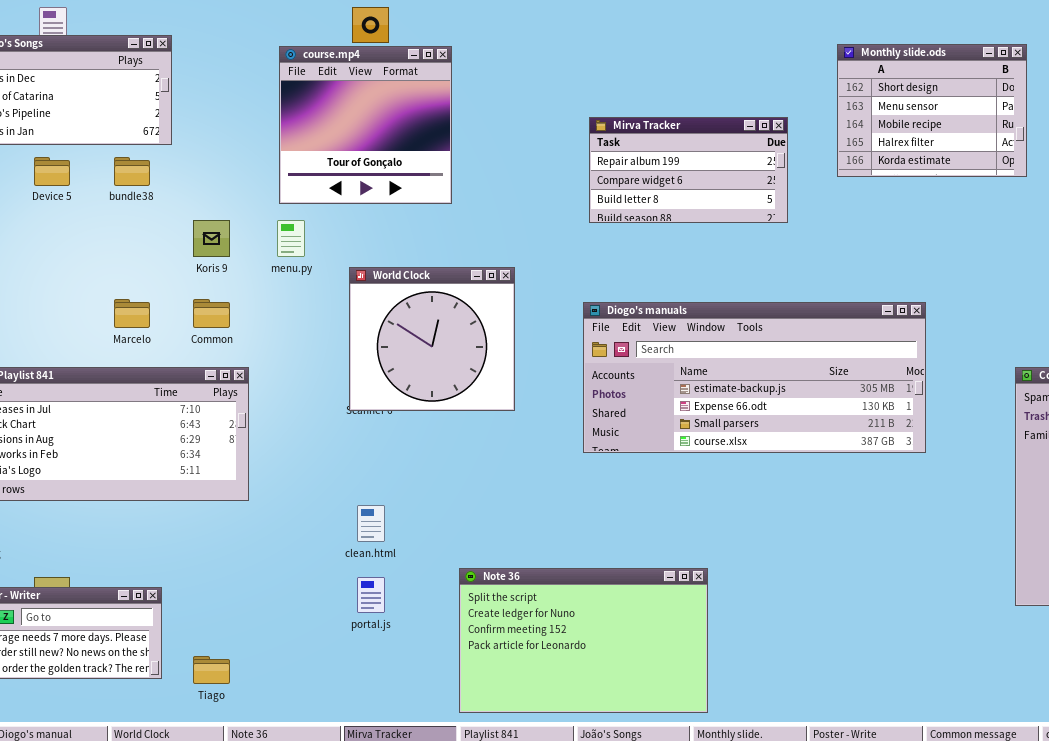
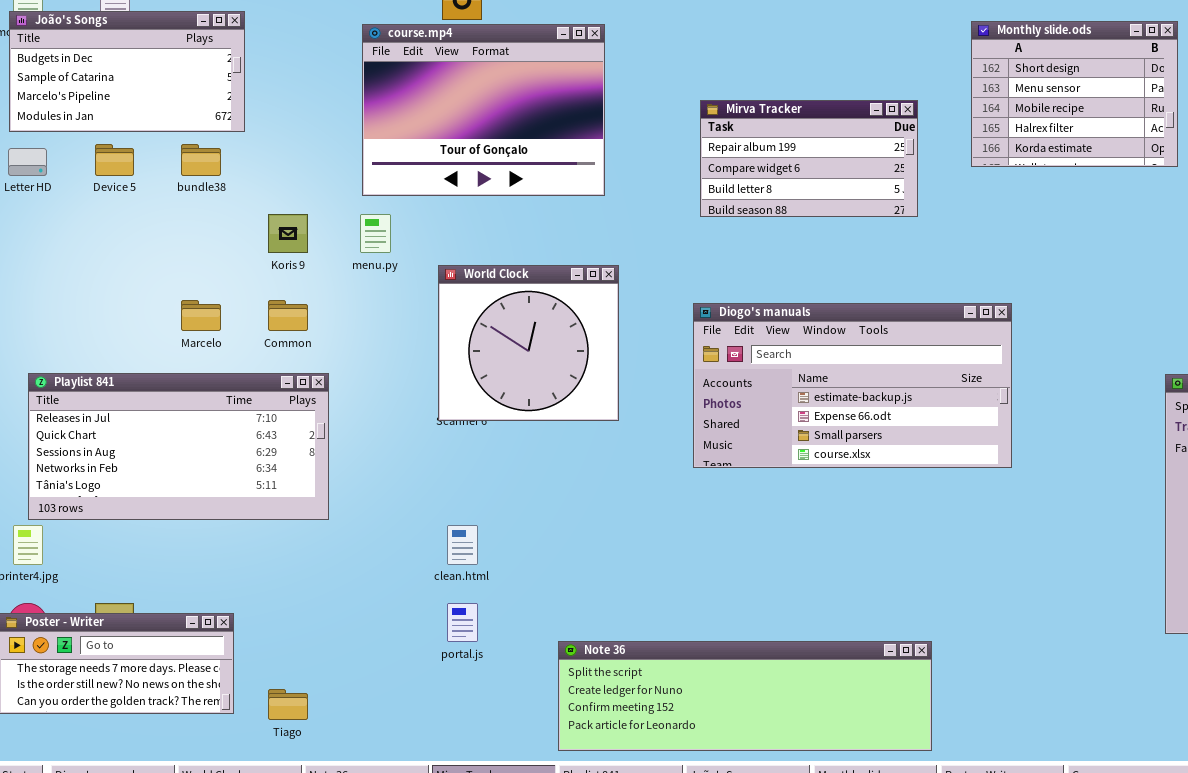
course.mp4: [279,46,452,204] -> [362,24,605,196], resized
Diogo's manuals: [583,302,926,453] -> [693,303,1012,468], resized
Note 36: [459,568,708,713] -> [558,641,932,751], resized

